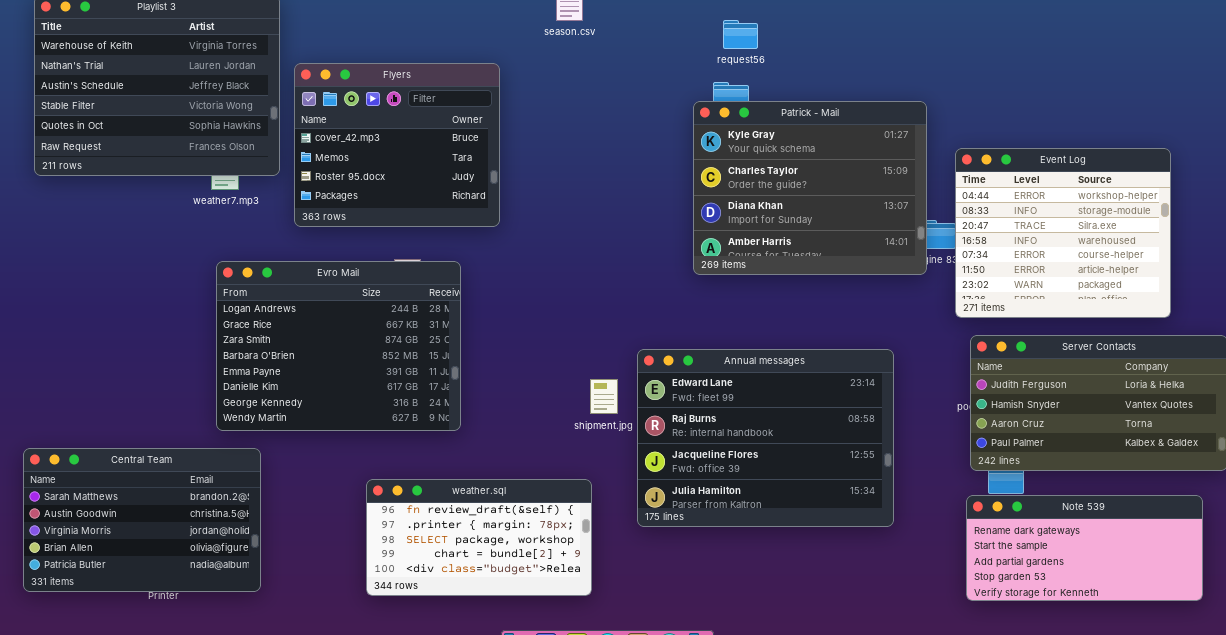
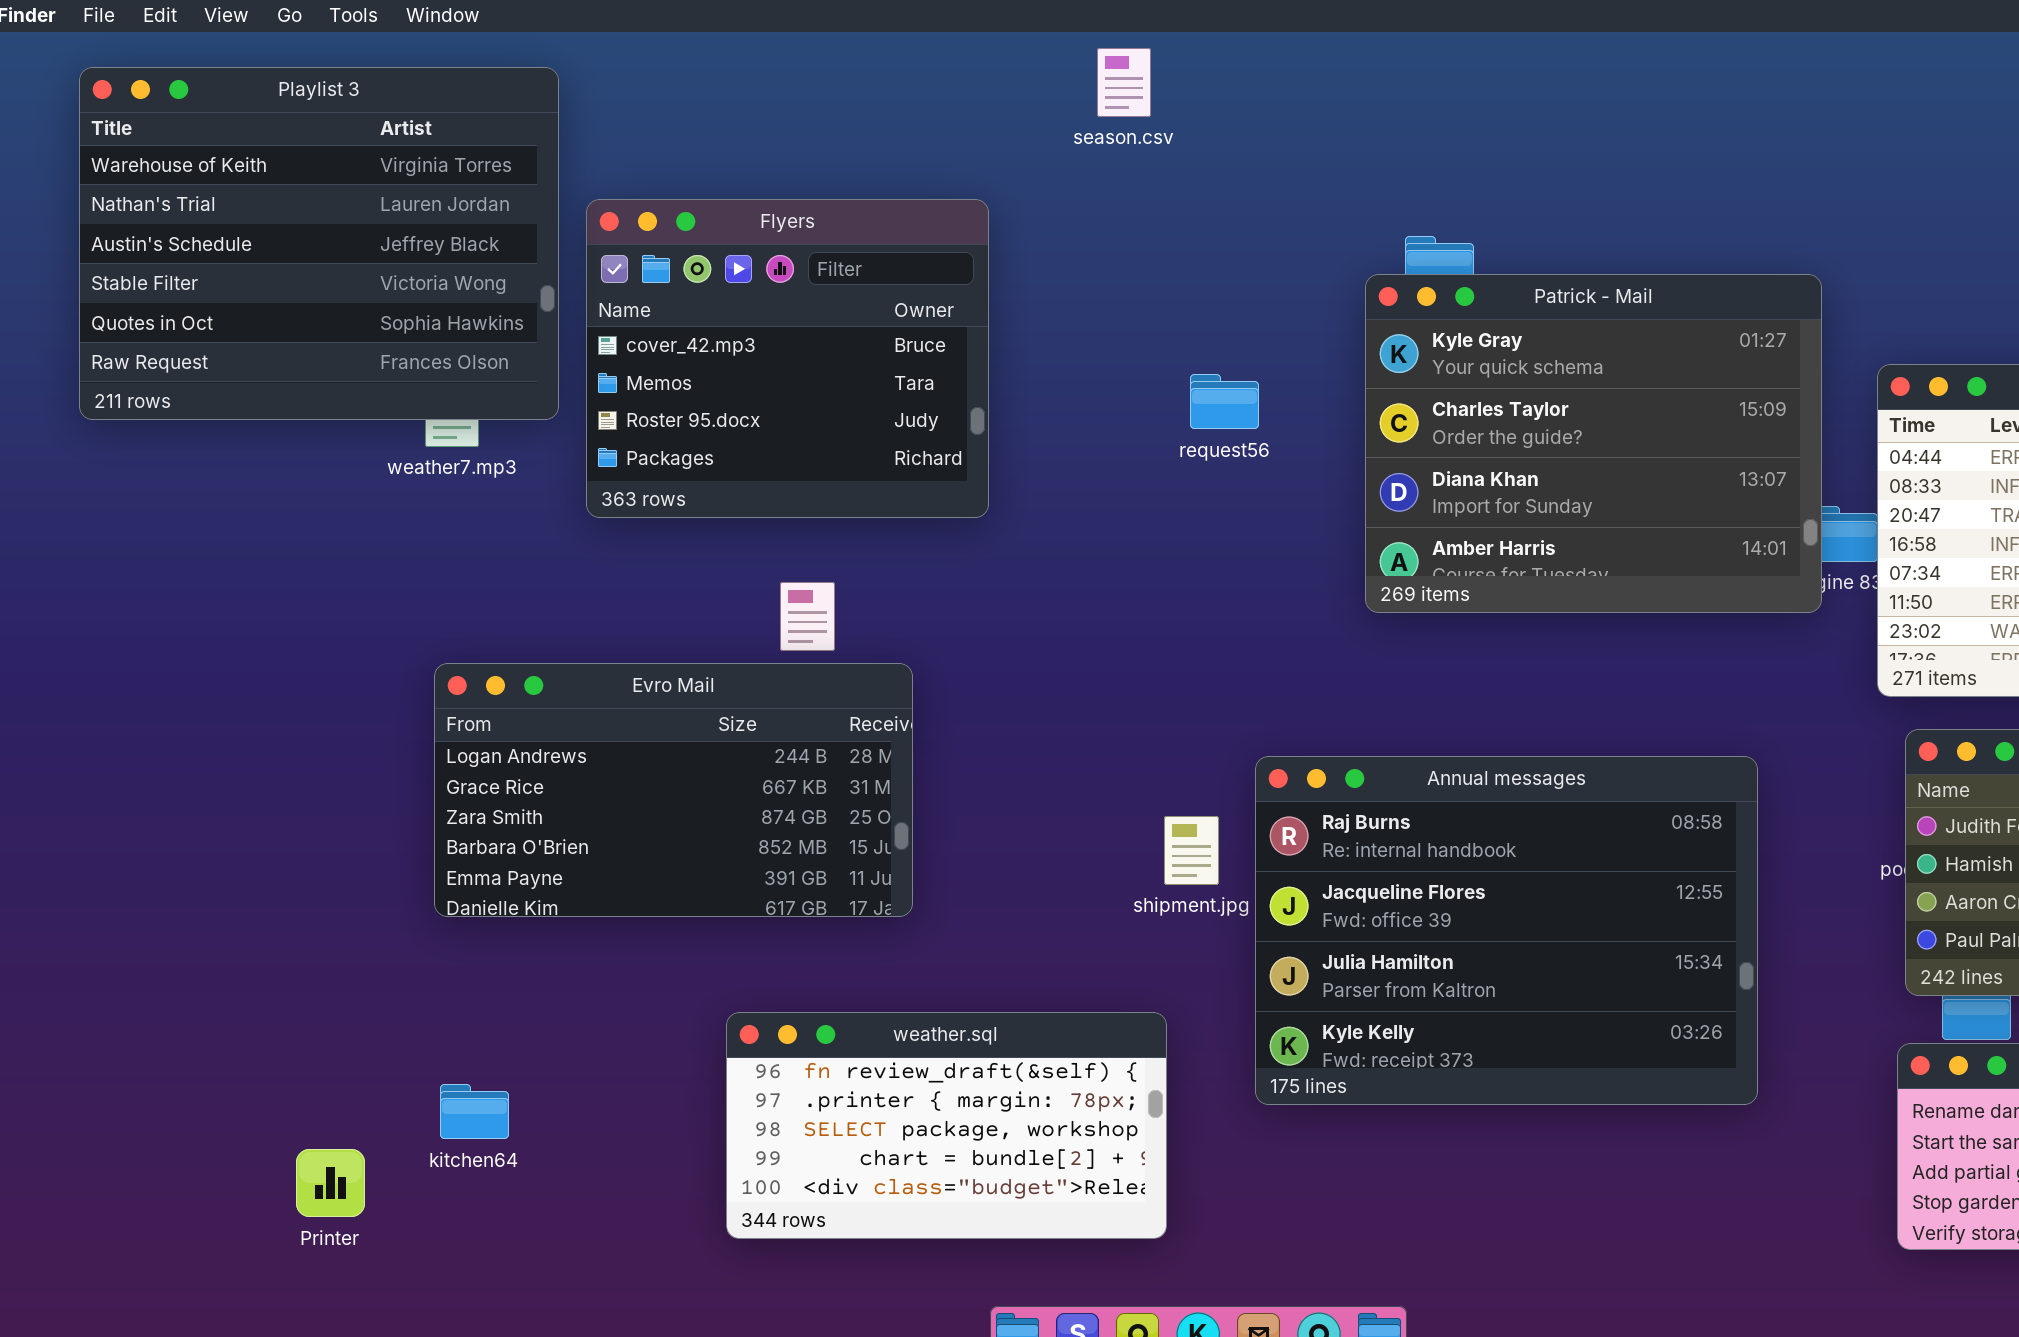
request56: [723,20,758,49] -> [1190,374,1259,429], moved
Evro Mail: [216,261,461,431] -> [434,663,913,917], resized
Annual messages: [637,349,894,527] -> [1255,756,1758,1105], scrolled down 1 row
Central Team: [23,448,261,592] -> none, closed

